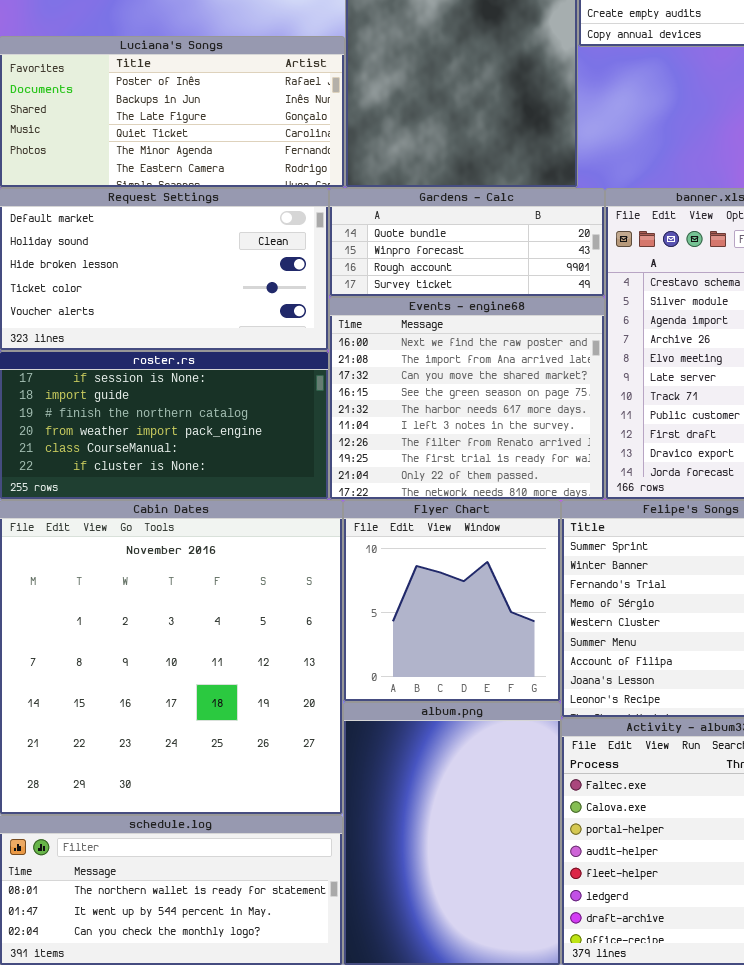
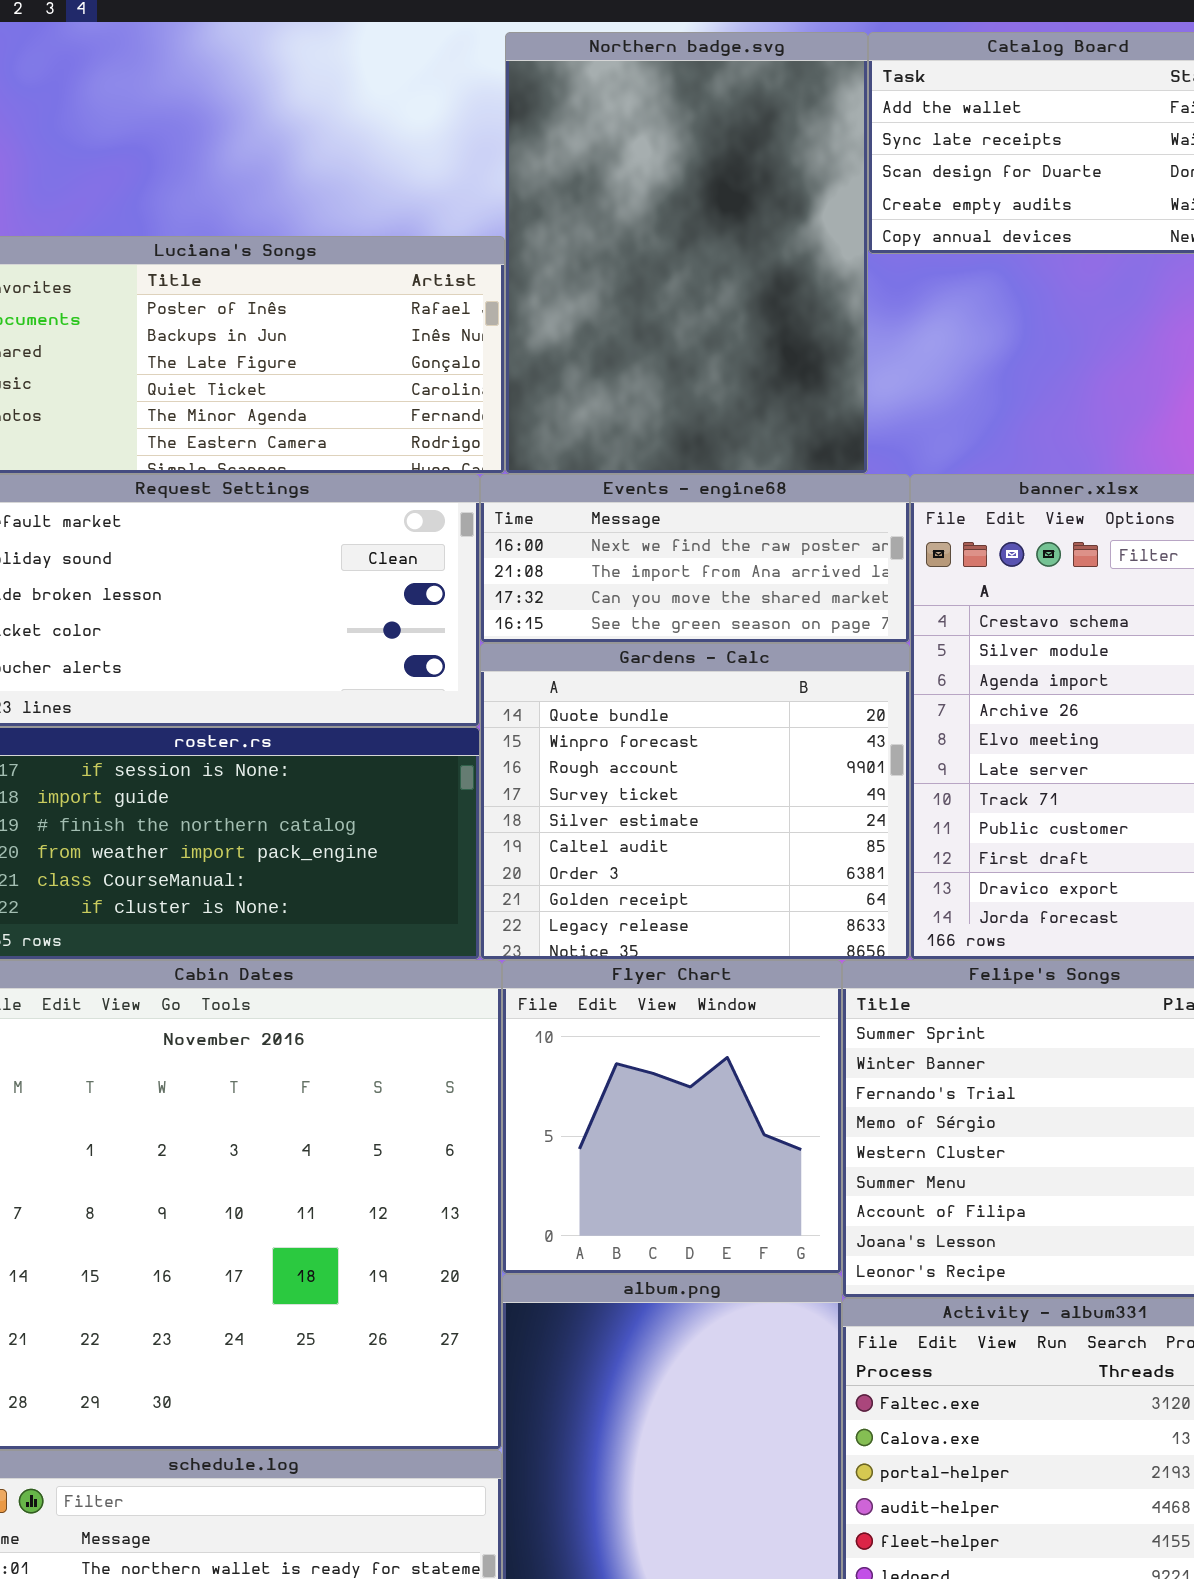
Gardens - Calc: [329,188,605,297] -> [480,643,910,960], moved, resized
Events - engine68: [329,297,605,500] -> [480,474,910,643], moved, resized

